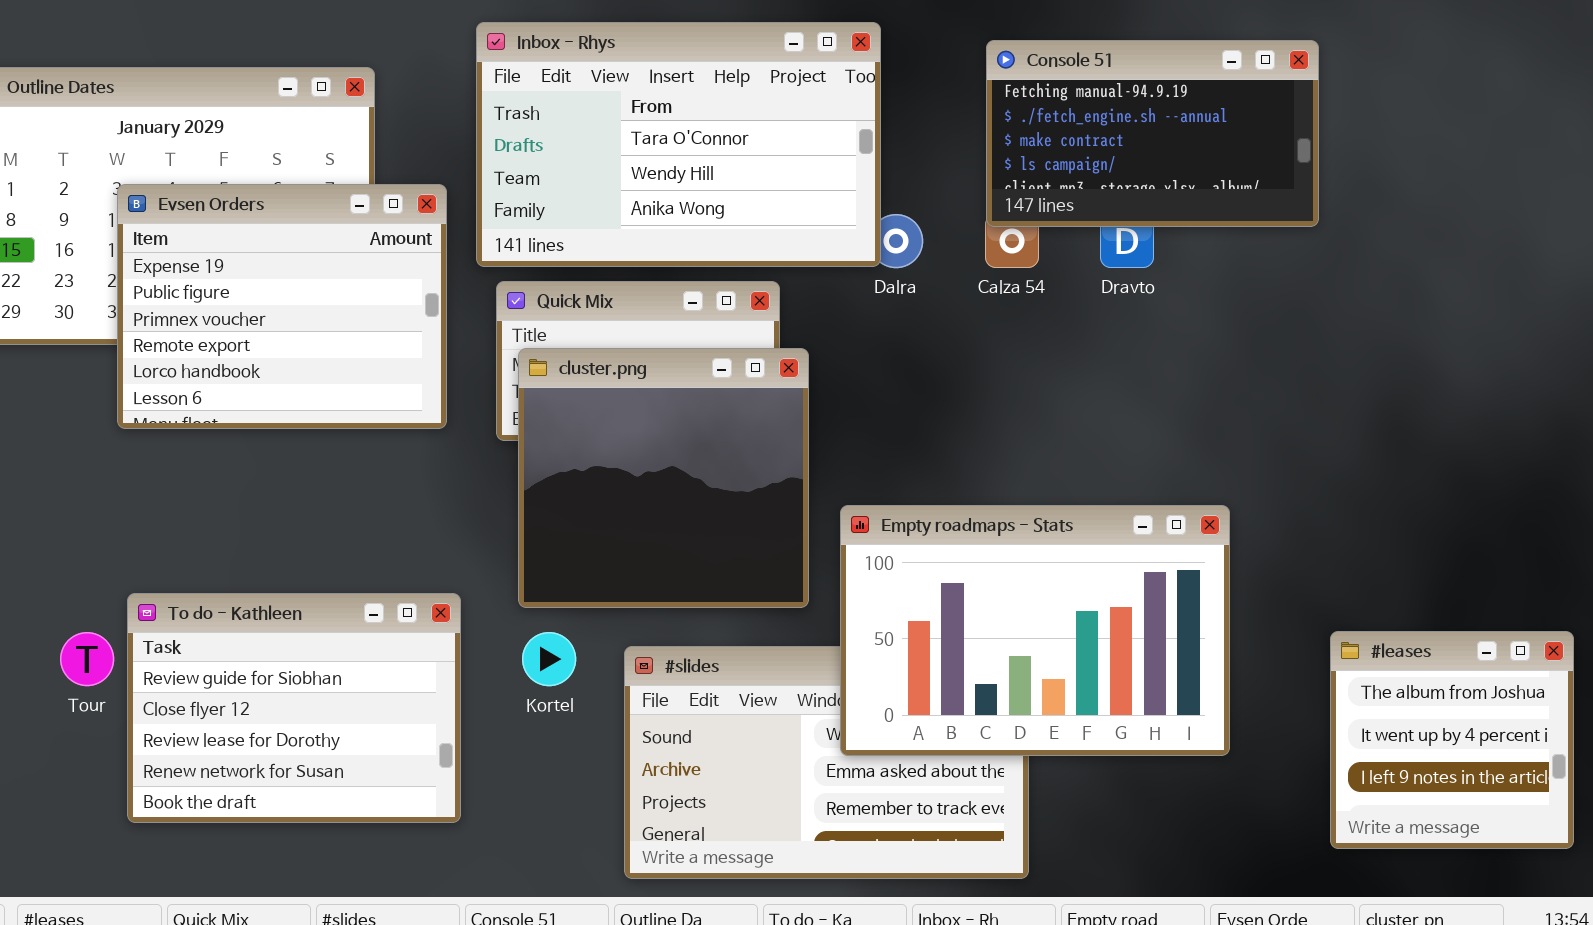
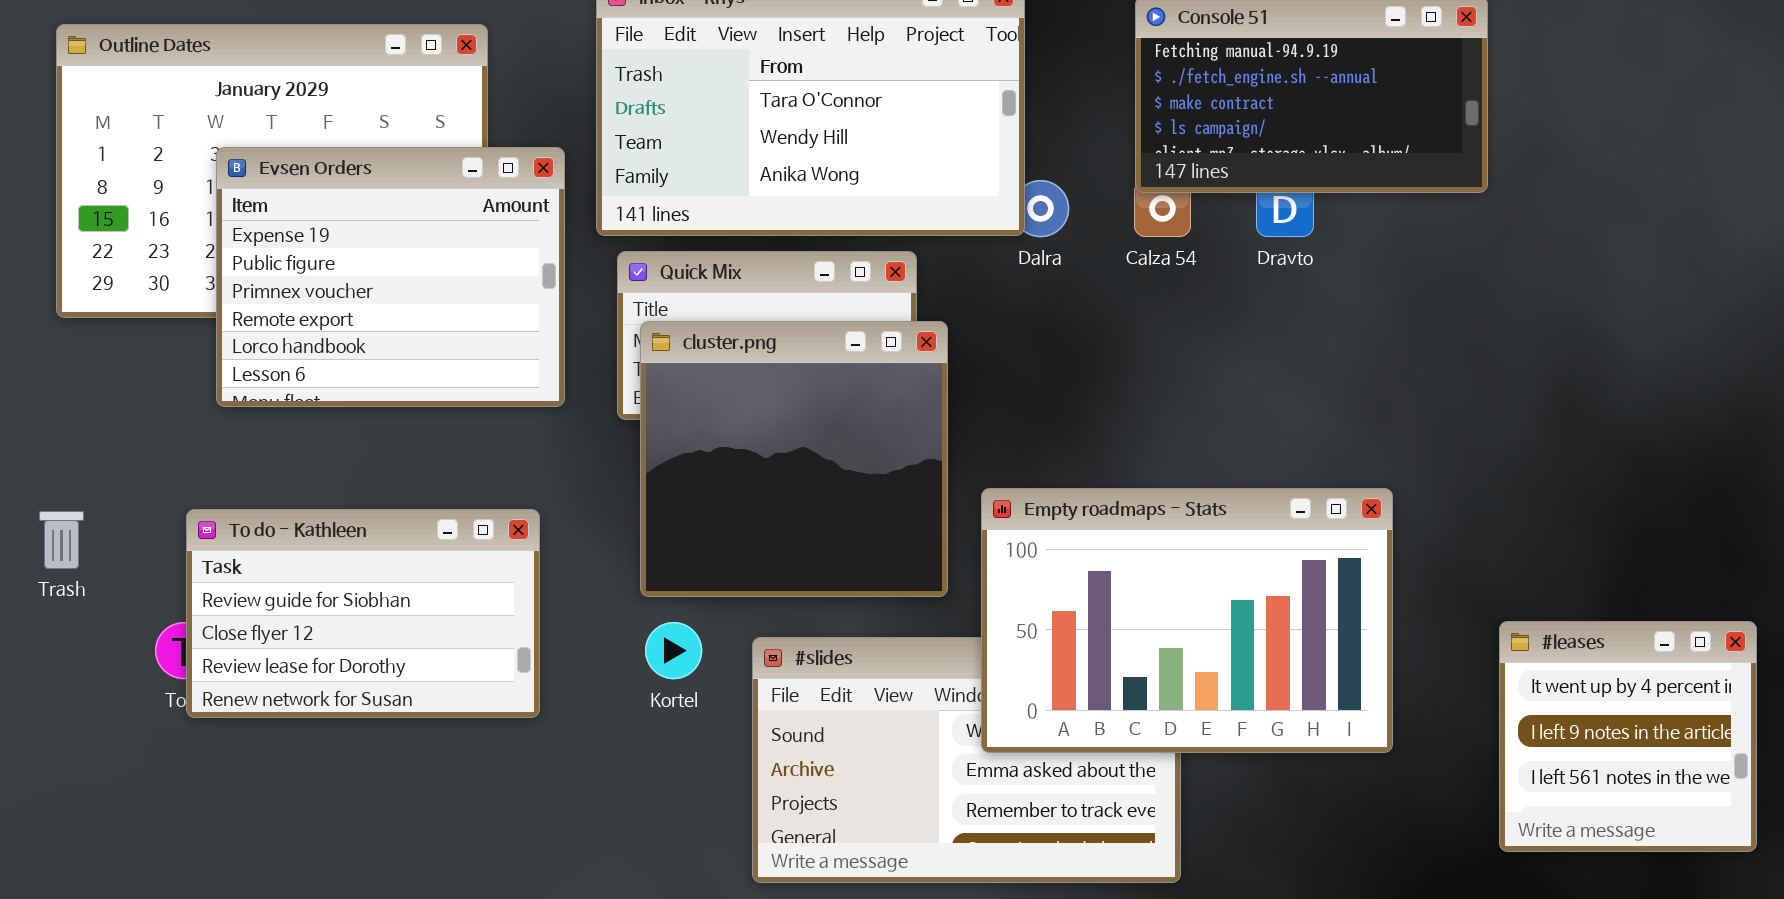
To do - Kathleen: [127,593,461,823] -> [186,509,540,718], moved, resized
#leases: [1330,631,1574,849] -> [1499,621,1757,852], scrolled down 1 row

